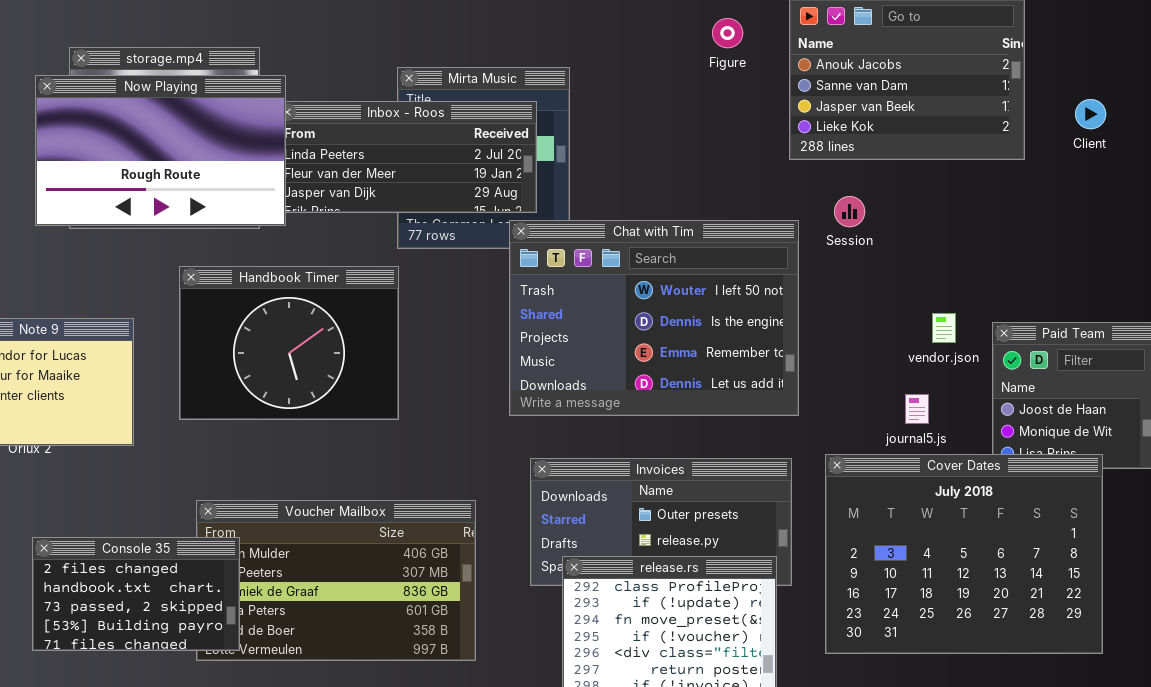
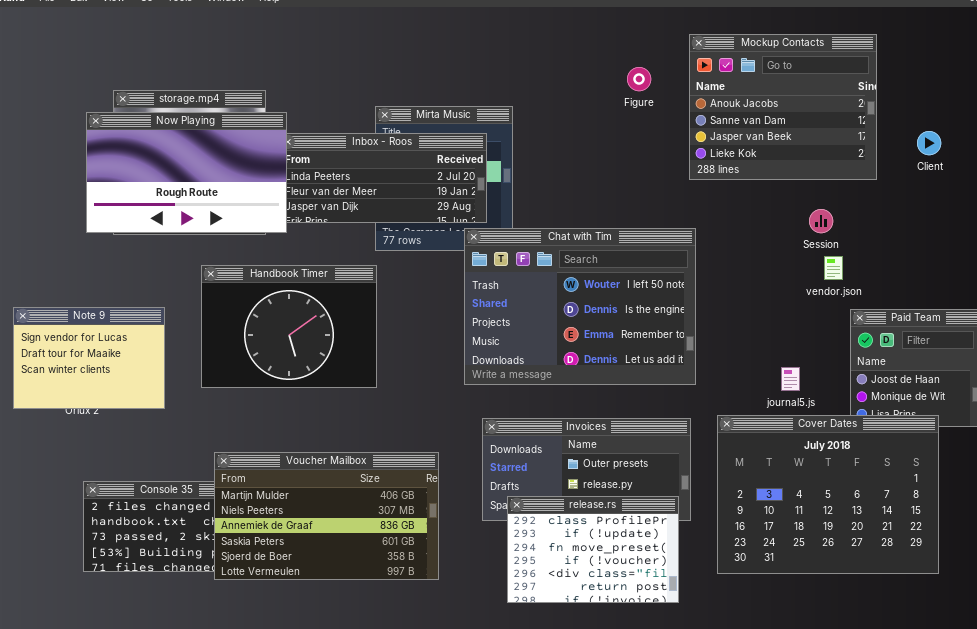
Session: [834,196,865,227] -> [809,209,833,233], moved
vendor.json: [932,313,956,343] -> [824,256,843,280], moved
Voucher Mailbox: [196,500,476,661] -> [214,452,439,580], raised

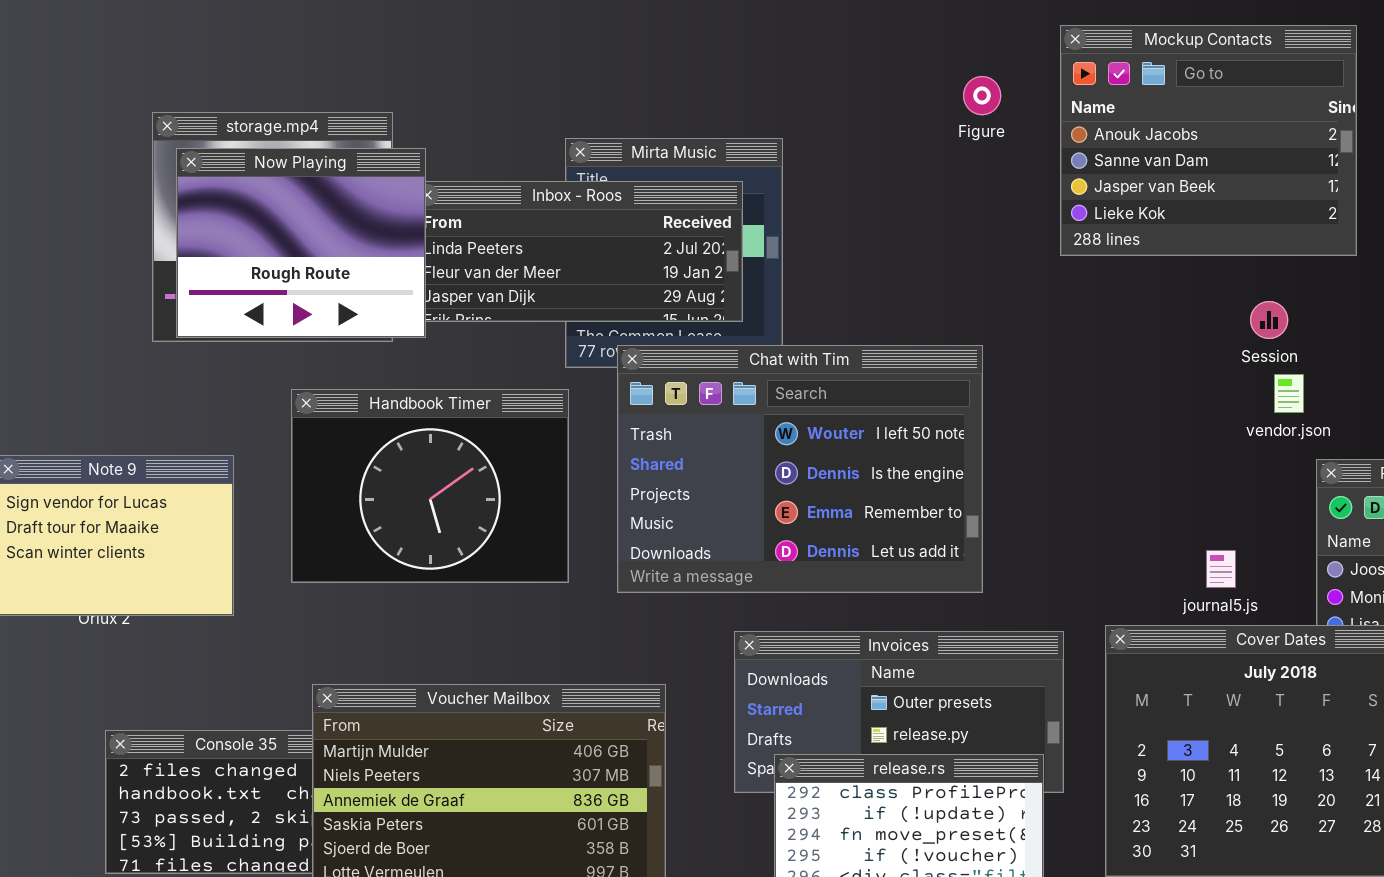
Now Playing: [86,112,287,233] -> [176,148,426,338], resized
Chat with Tim: [464,228,696,385] -> [617,345,983,593], moved

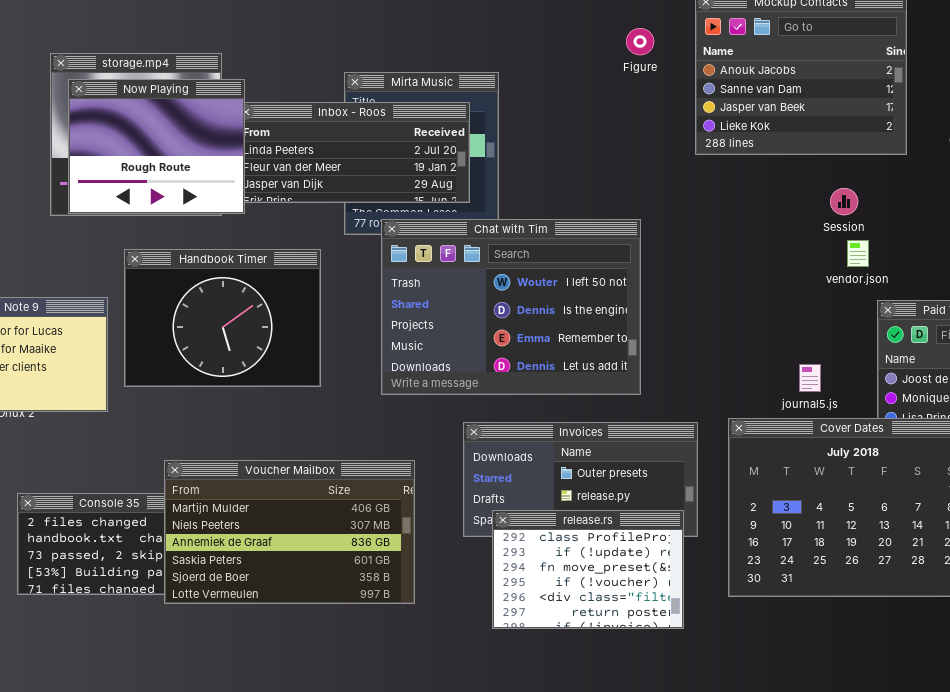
Handbook Timer: [291,389,569,583] -> [124,249,321,387], moved

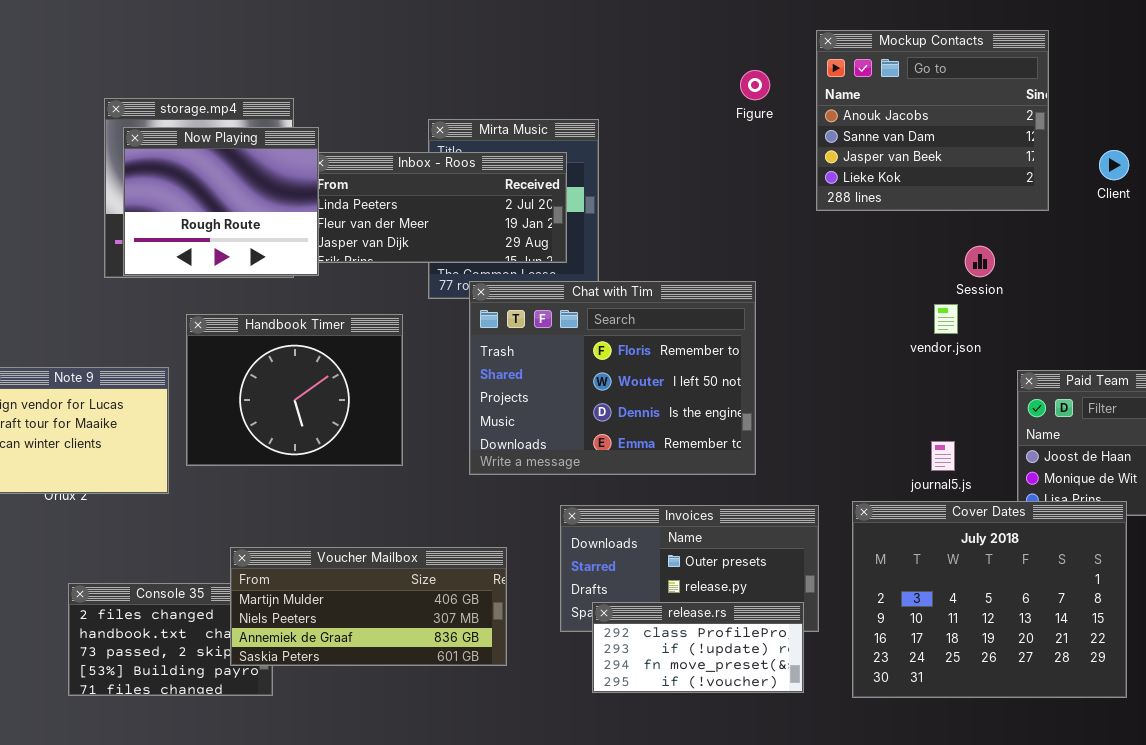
Chat with Tim: [381,219,641,395] -> [469,281,756,475], scrolled up 1 row
vendor.json: [847,240,869,267] -> [934,304,958,334], moved
Voucher Mailbox: [164,460,415,604] -> [230,547,507,666], resized
release.rs: [492,510,684,629] -> [592,602,804,693], resized

